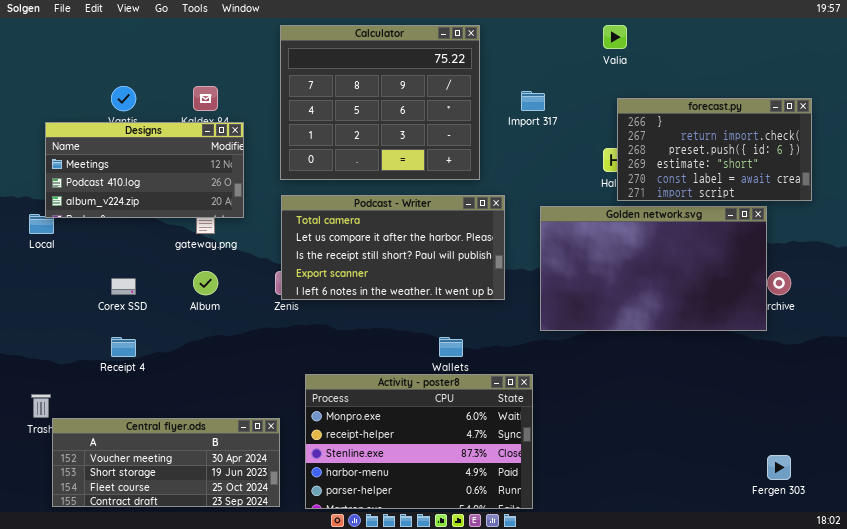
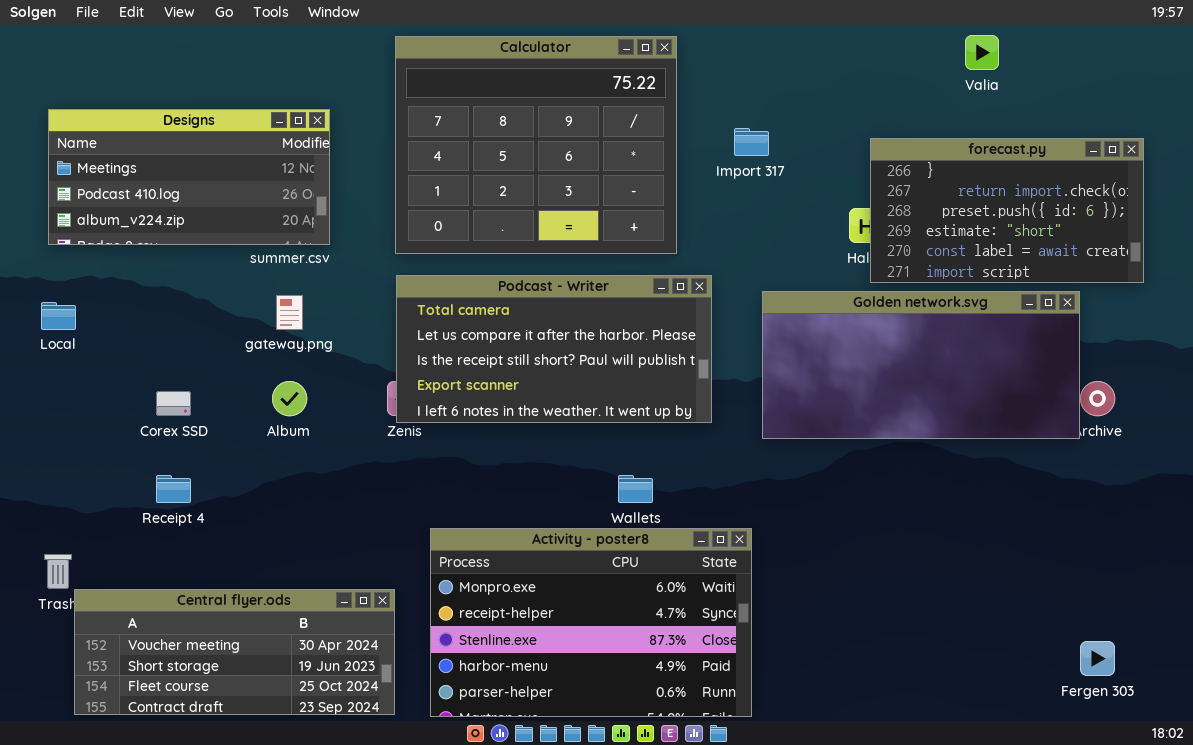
Valia: [603,25,627,49] -> [965,35,999,70], moved
Designs: [45,122,244,218] -> [48,109,330,245], moved
Golden network.svg: [540,206,767,331] -> [762,291,1080,439], resized

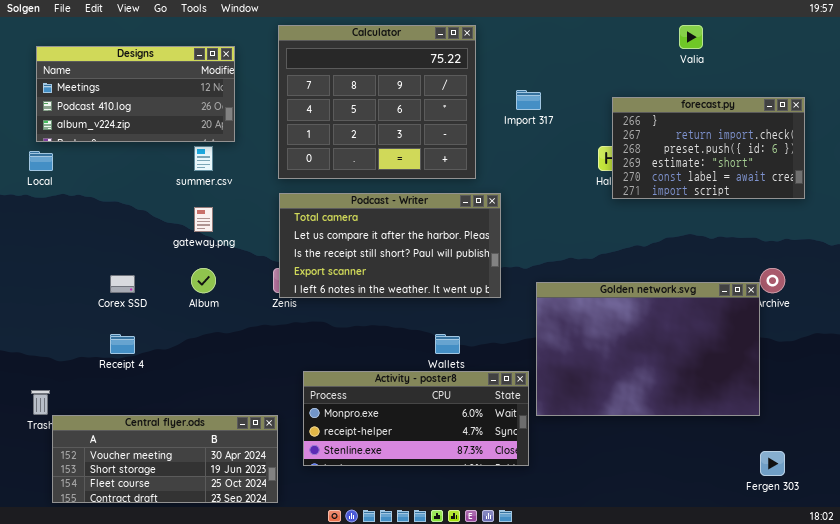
Designs: [48,109,330,245] -> [36,46,235,142], moved
Golden network.svg: [762,291,1080,439] -> [536,282,760,416], moved, resized
Local: [41,302,76,330] -> [29,151,53,171], moved
Activity - poster8: [430,528,752,717] -> [303,371,529,466], resized

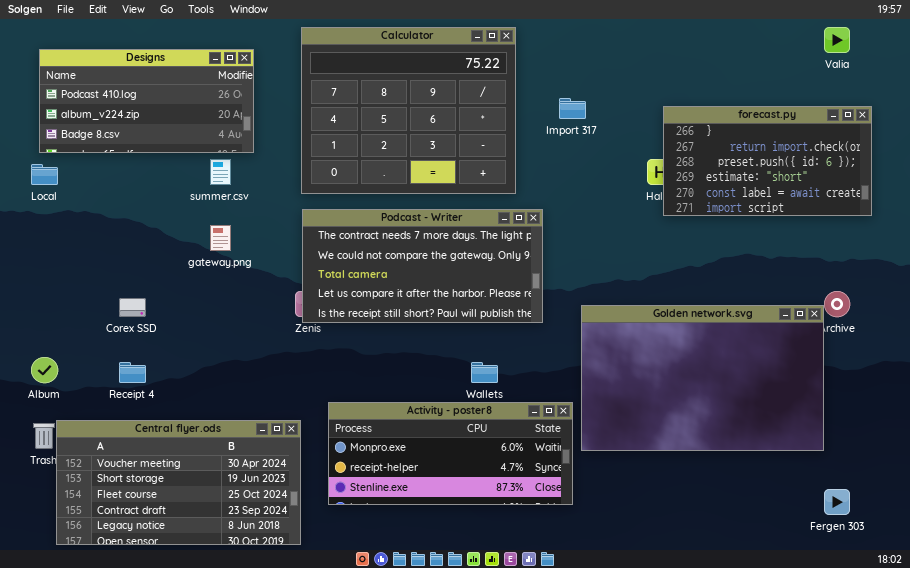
Valia: [679,25,703,49] -> [824,27,850,53], moved
Designs: [36,46,235,142] -> [39,49,254,153], scrolled down 1 row
Podcast - Writer: [279,193,501,298] -> [302,209,543,323], scrolled up 2 rows
Album: [191,268,216,293] -> [31,357,58,383], moved
Central flyer.ods: [52,415,278,503] -> [56,420,301,545], resized

